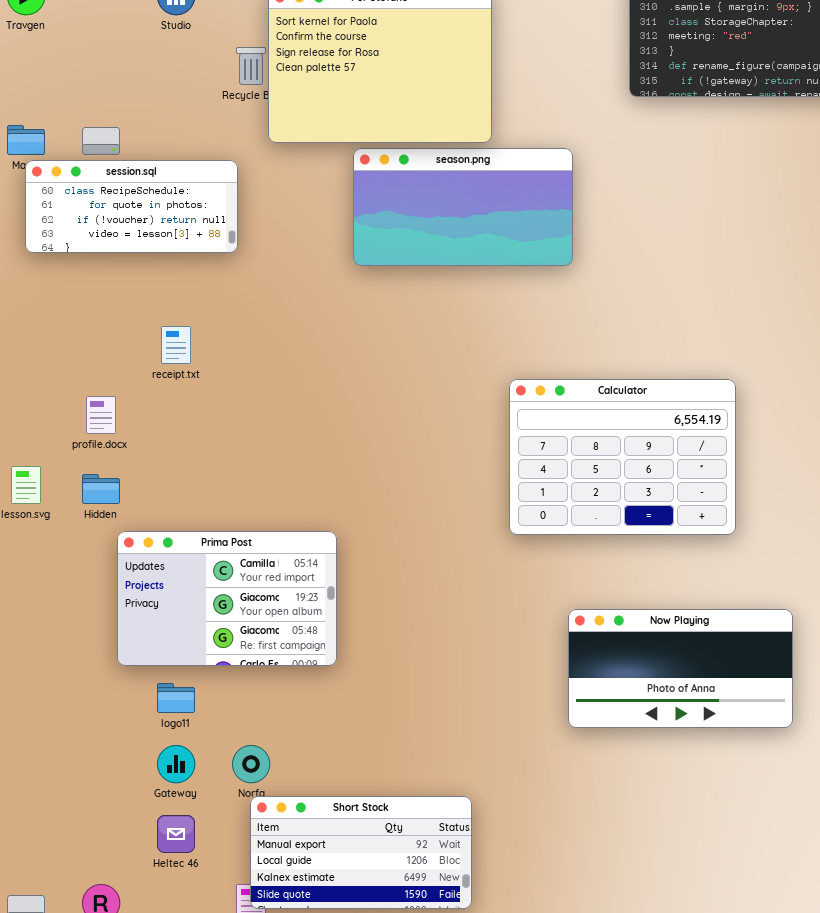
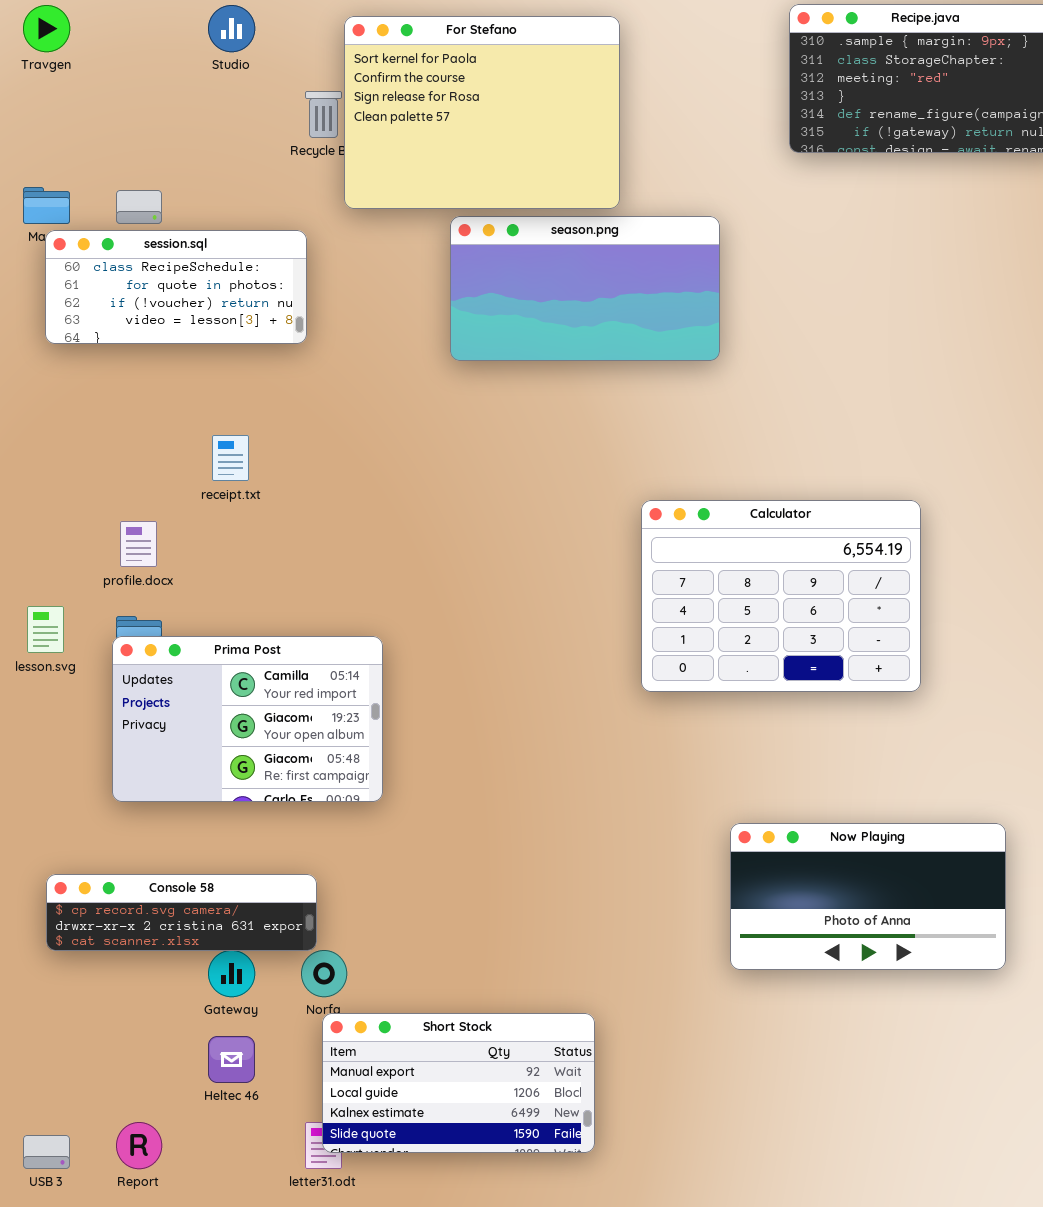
Prima Post: [117,531,337,666] -> [112,636,383,802], moved
Now Playing: [568,609,793,728] -> [730,823,1006,970], moved
Console 58: none -> [46,874,317,951], opened

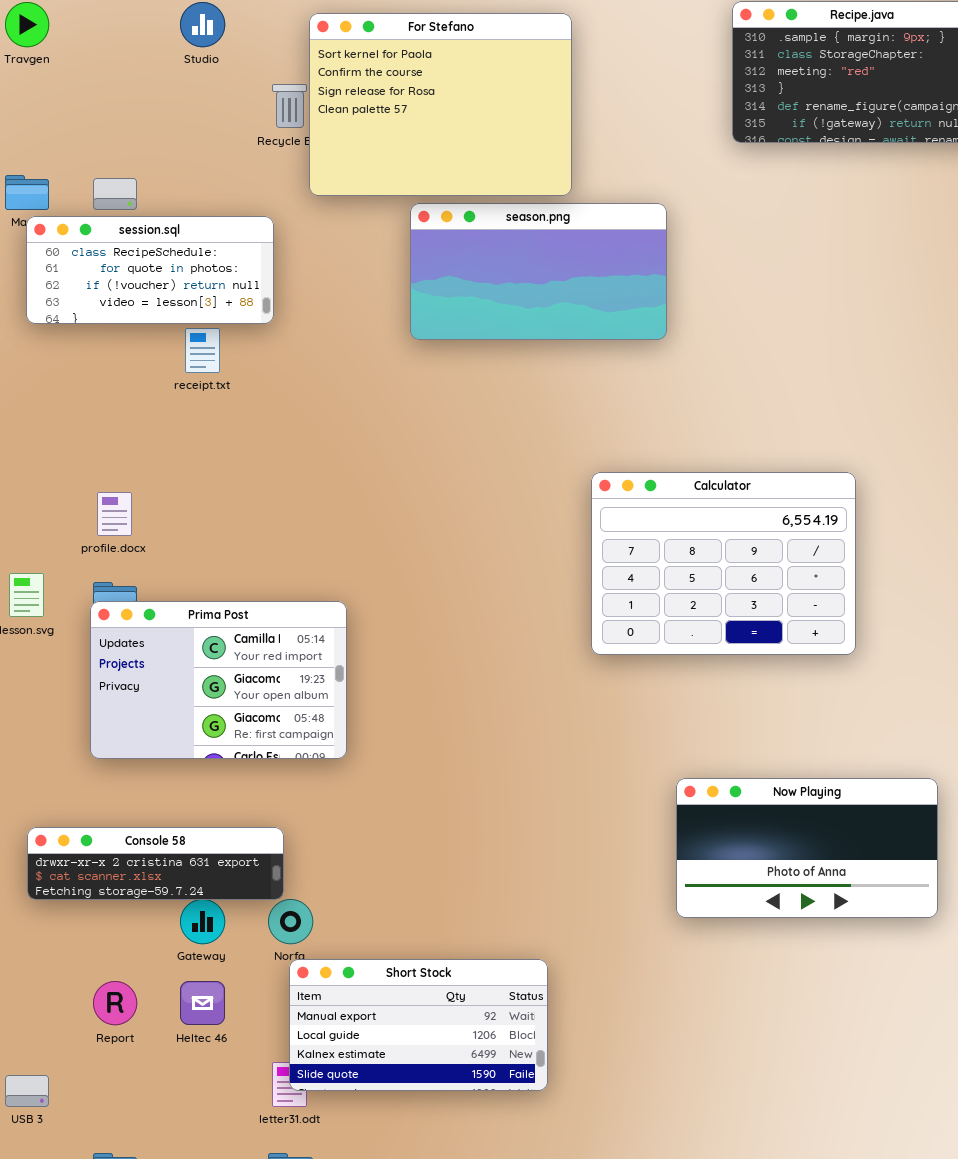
receipt.txt: [212,435,249,481] -> [185,328,220,373], moved
Console 58: [46,874,317,951] -> [27,827,284,900], scrolled down 1 row
Report: [116,1122,162,1169] -> [93,981,137,1025], moved

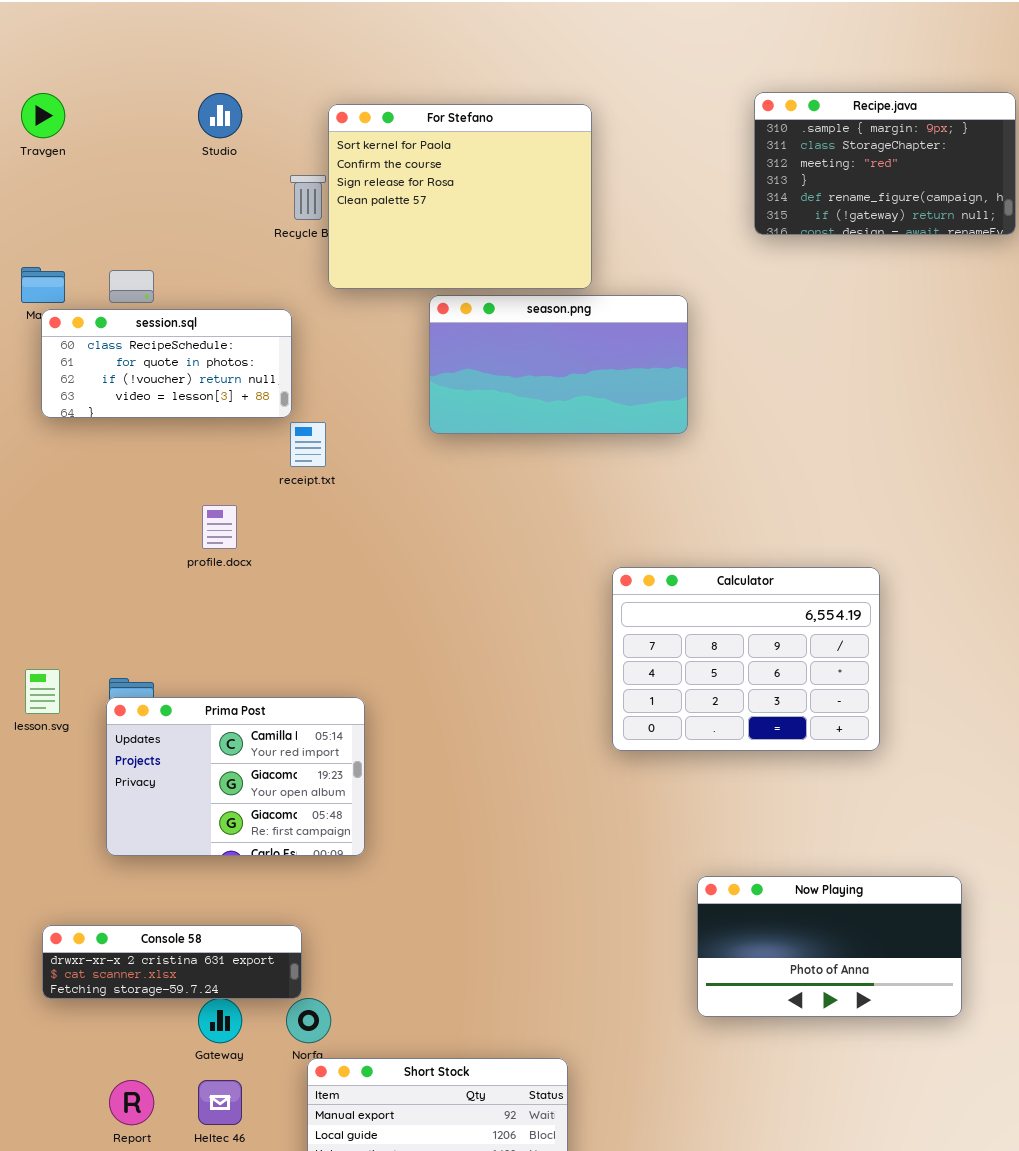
receipt.txt: [185,328,220,373] -> [290,422,326,467], moved
profile.docx: [97,492,132,536] -> [202,505,237,549], moved

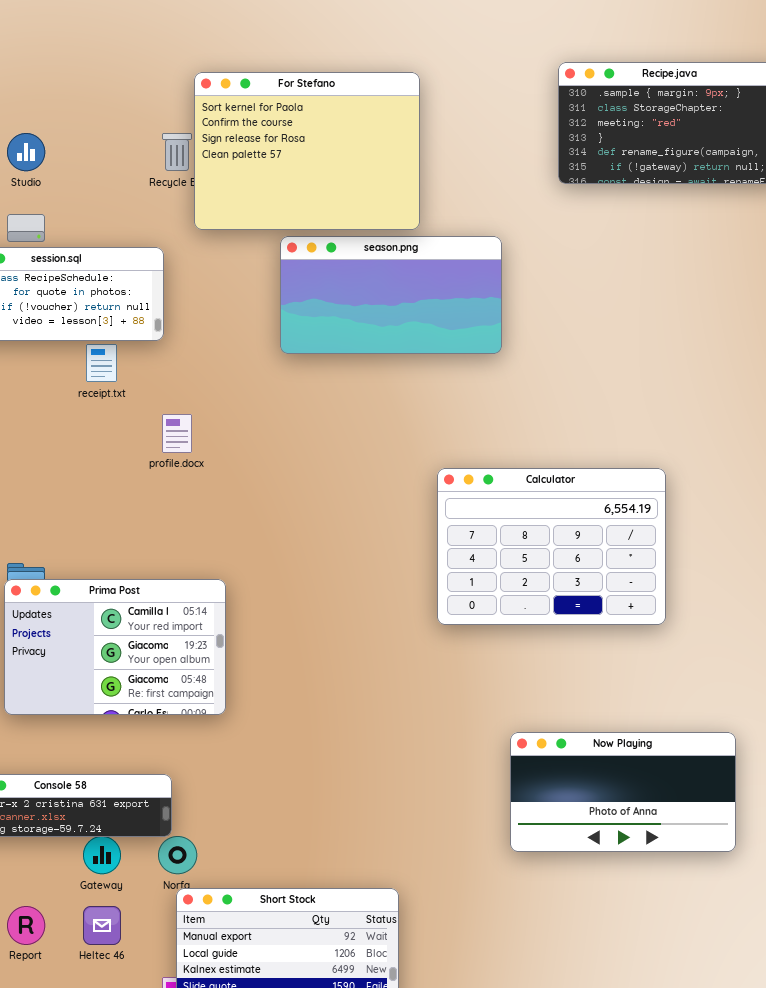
Studio: [198,93,242,138] -> [7,133,45,171], moved
receipt.txt: [290,422,326,467] -> [86,344,117,382], moved
profile.docx: [202,505,237,549] -> [162,414,192,453], moved

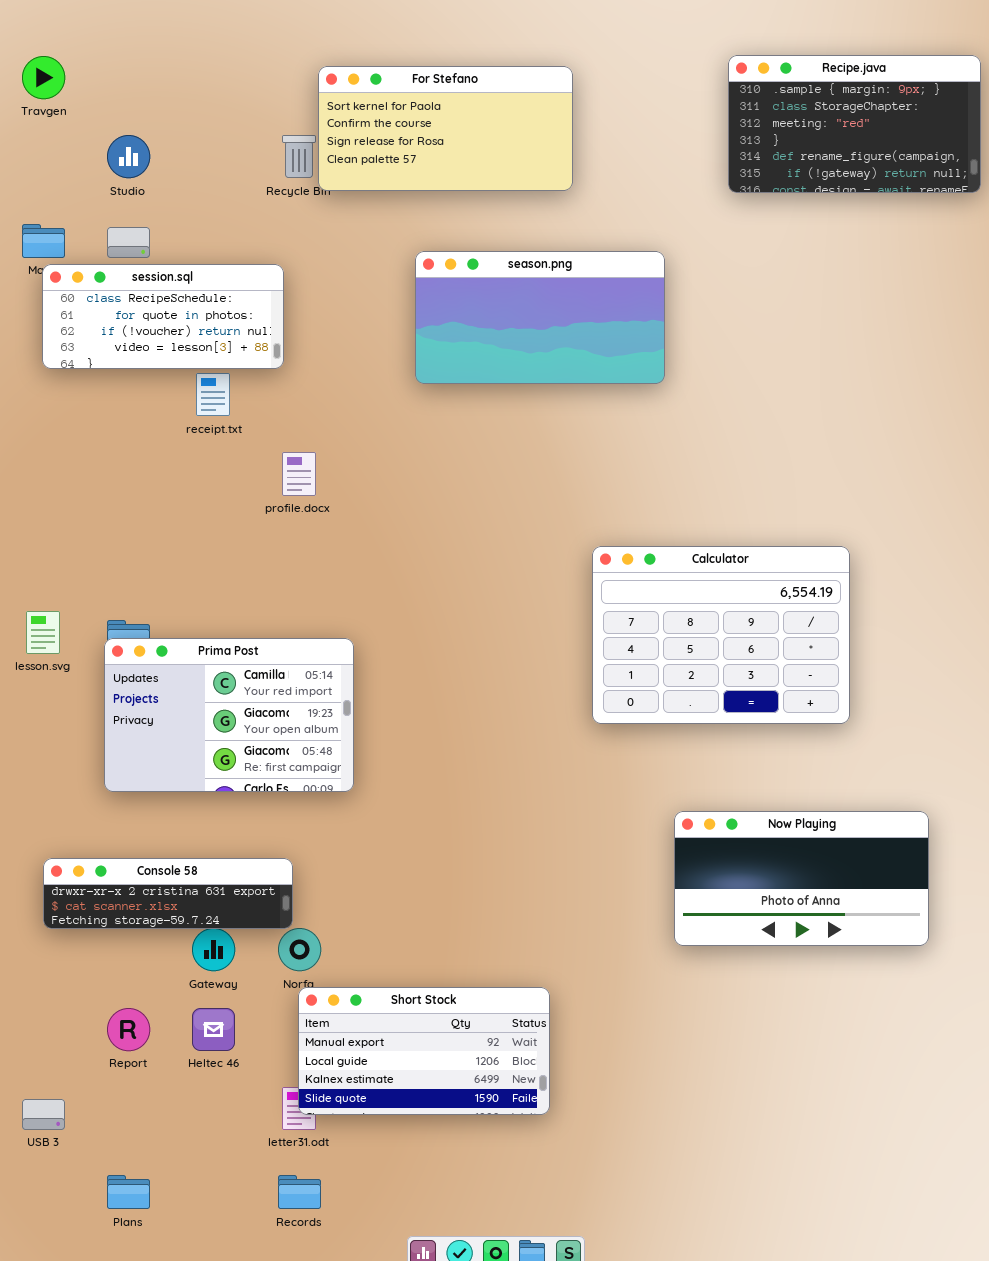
For Stefano: [194,72,420,230] -> [318,66,573,191], resized
Calculator: [437,468,666,625] -> [592,546,850,724], moved

